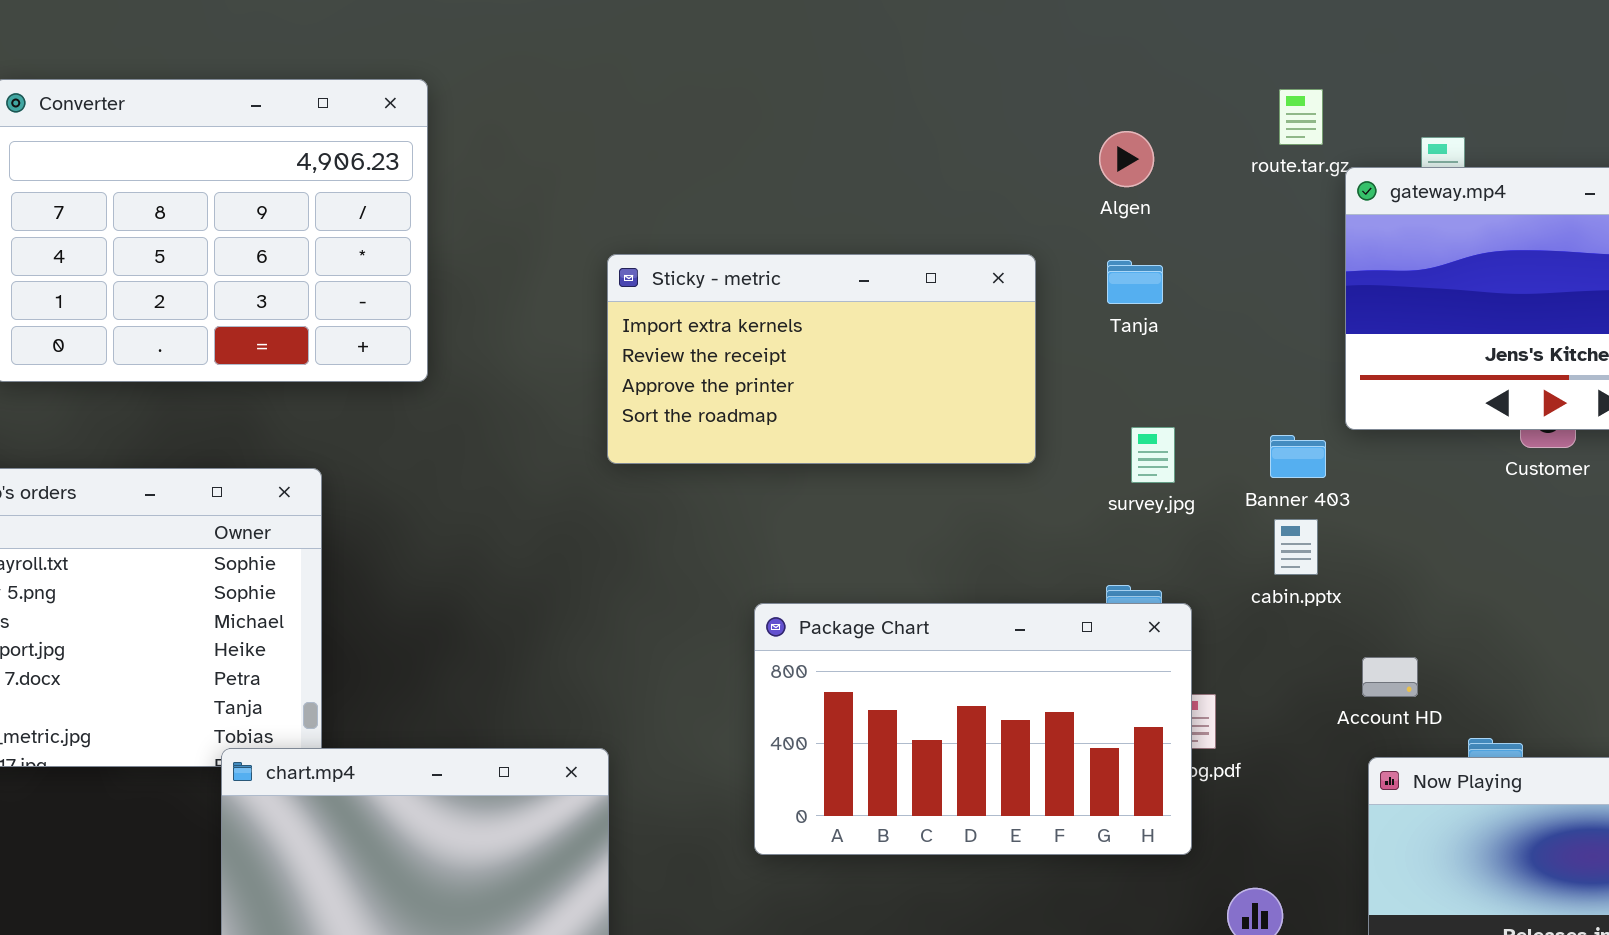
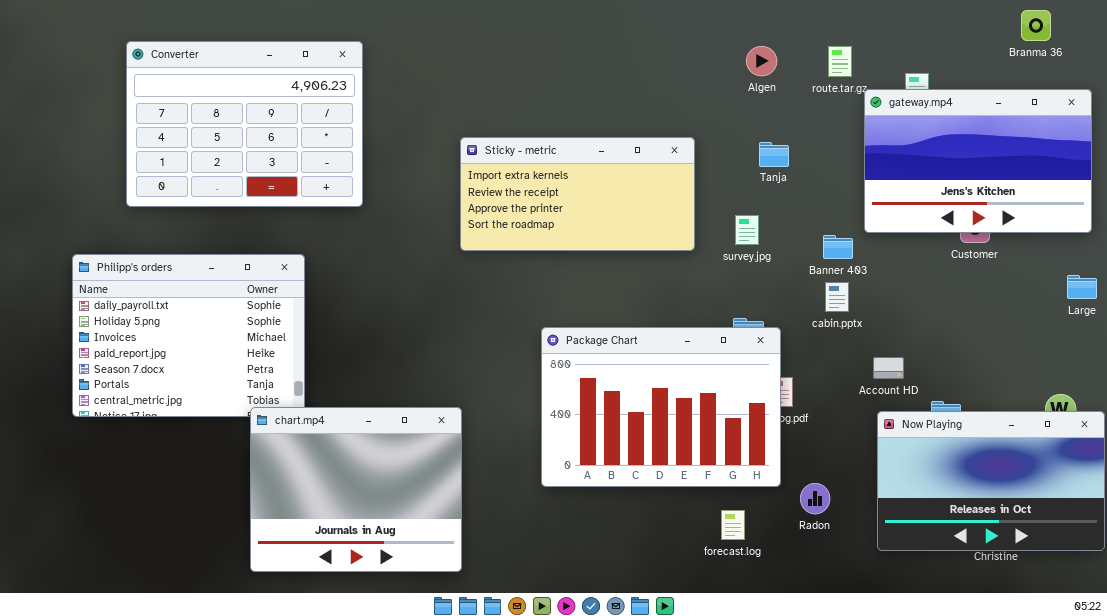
Algen: [1099,131,1154,187] -> [746,46,777,76], moved
Tanja: [1107,260,1163,304] -> [759,142,789,167], moved
survey.jpg: [1131,427,1175,483] -> [735,215,759,245], moved
Package Chart: [754,603,1192,855] -> [541,327,781,487], resized

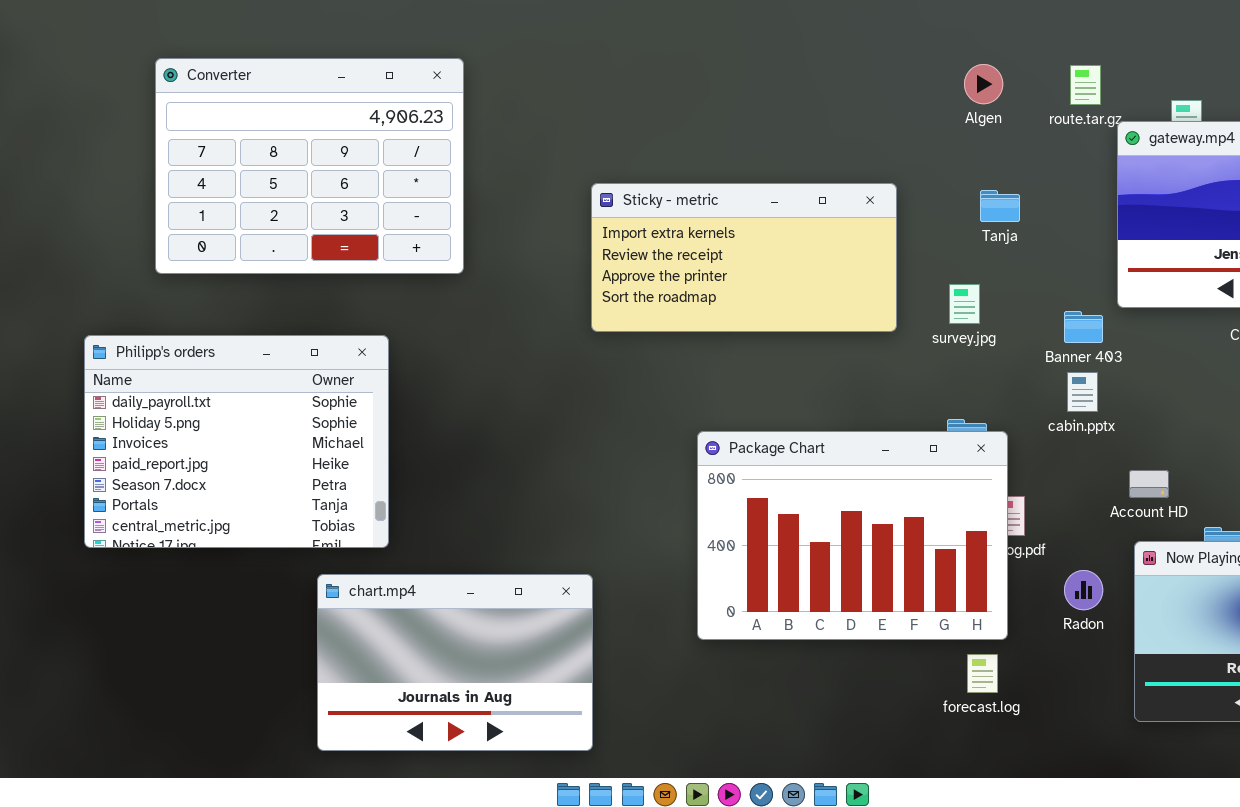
chart.mp4: [250,407,462,572] -> [317,574,593,751], resized
Radon: [800,483,830,514] -> [1064,570,1103,610], moved
forecast.log: [721,510,745,540] -> [967,654,998,693], moved

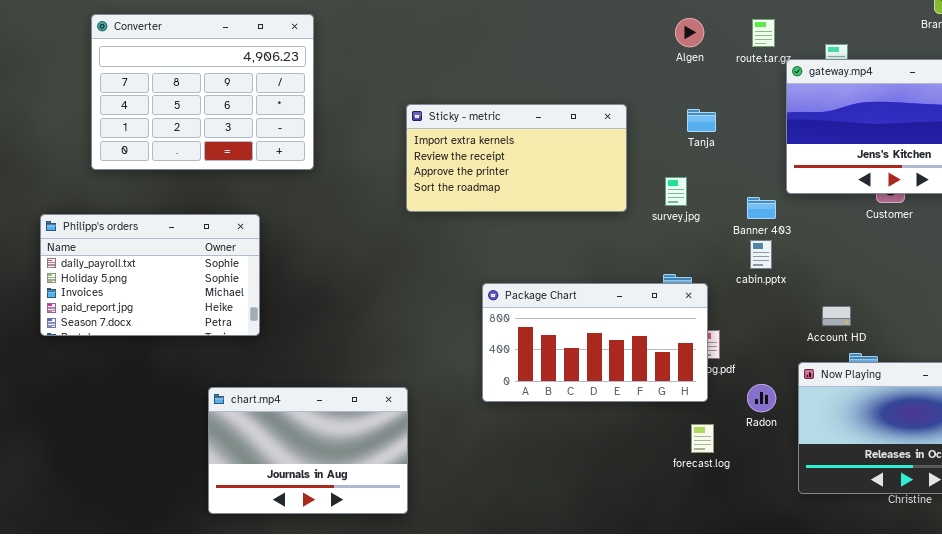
Philipp's orders: [84,335,389,548] -> [40,214,260,336], resized
Package Chart: [697,431,1008,640] -> [482,283,708,402], resized
Account HD: [1129,470,1169,498] -> [822,306,851,326], moved
forecast.log: [967,654,998,693] -> [691,424,714,453], moved

